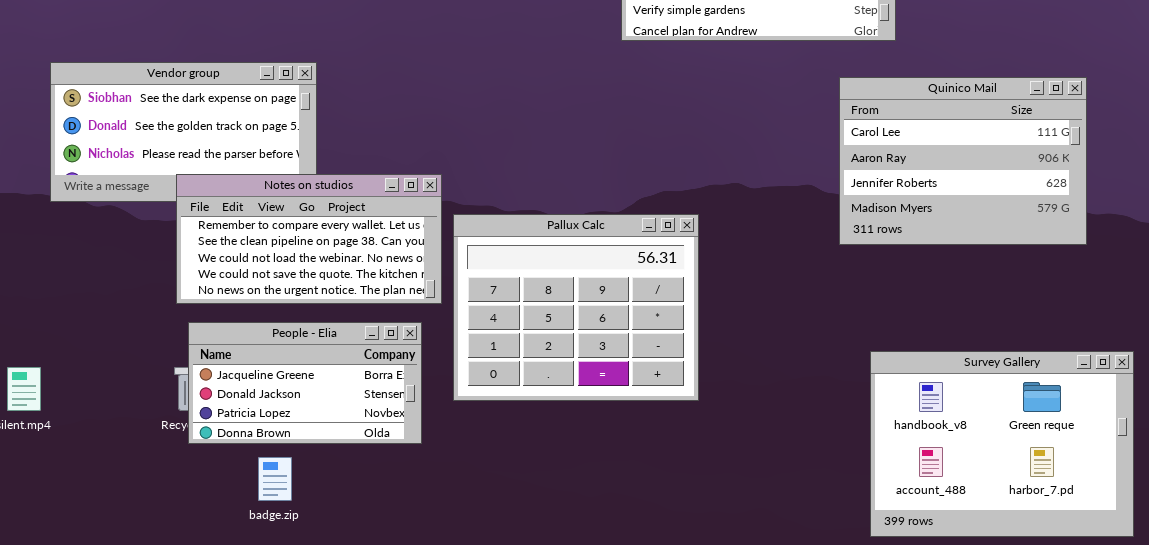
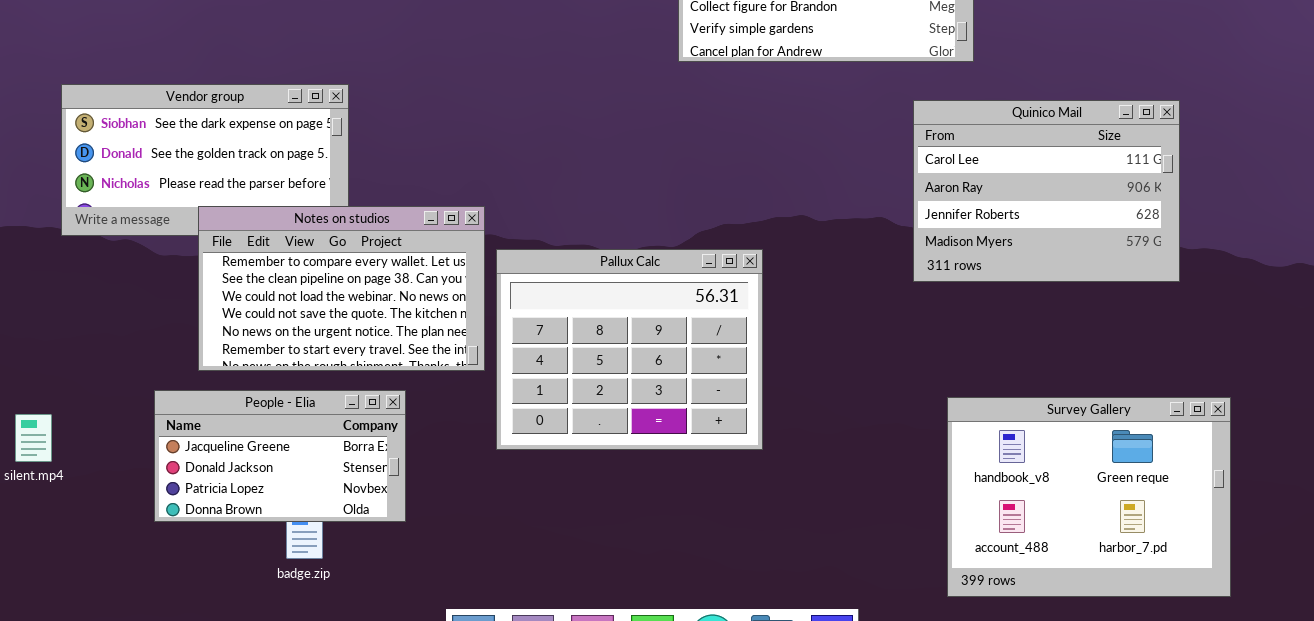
Notes on studios: [176,174,442,304] -> [198,206,485,371], resized
People - Elia: [188,322,422,444] -> [154,390,406,522], moved

